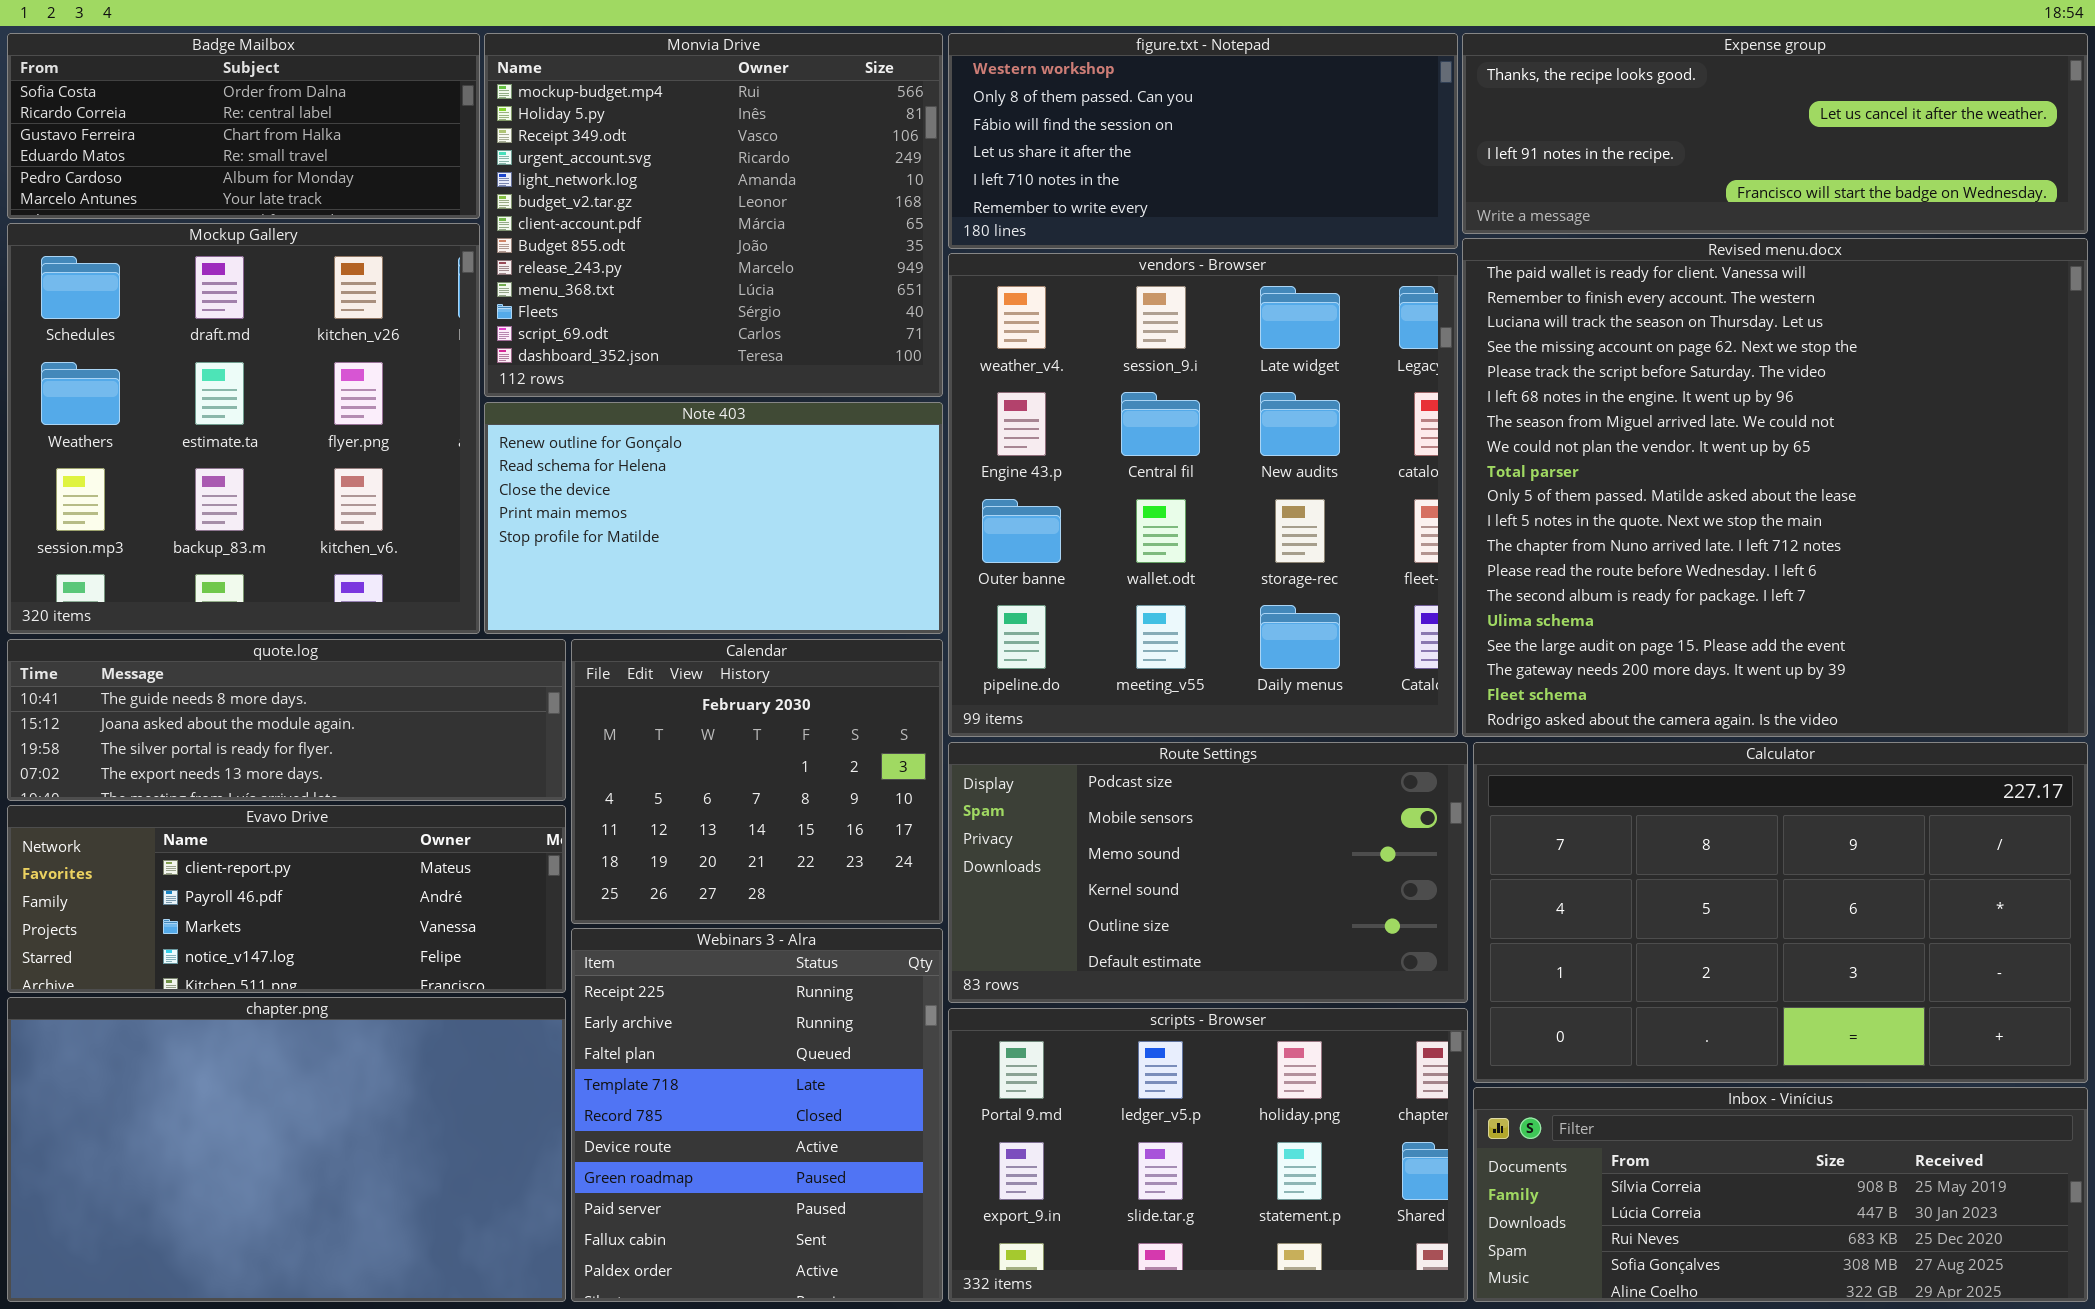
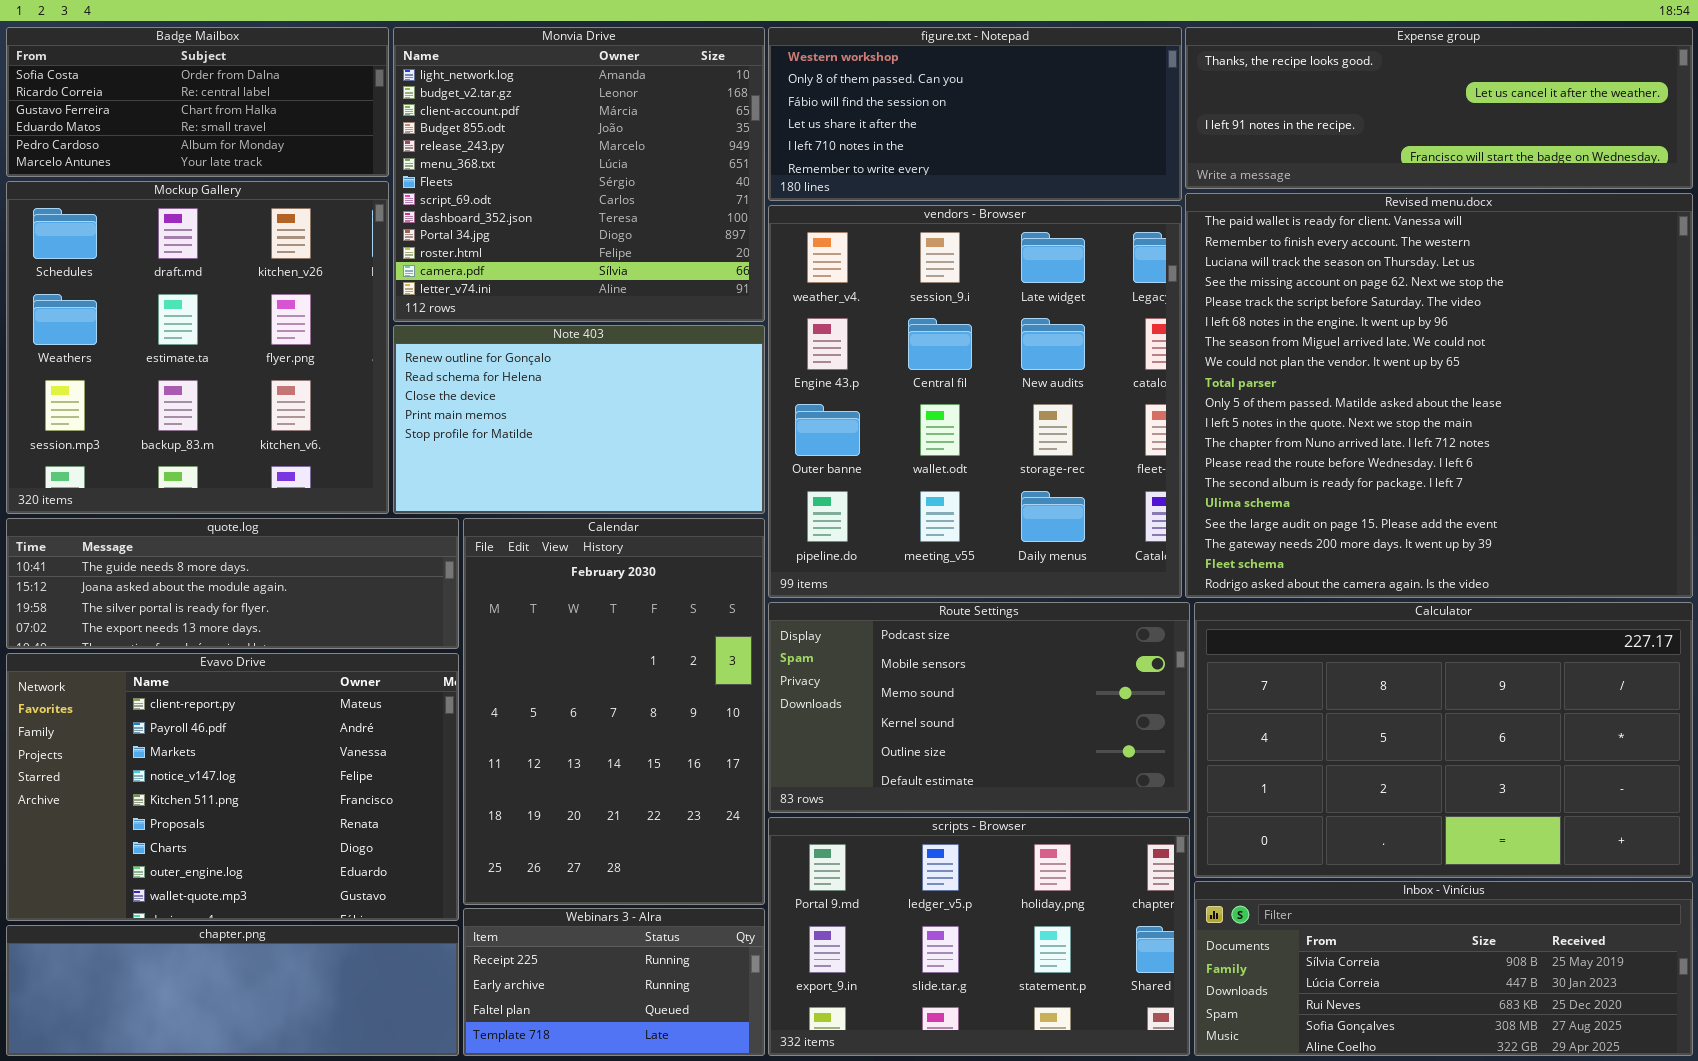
Monvia Drive: [484,33,943,397] -> [393,27,765,322], scrolled down 4 rows
Calendar: [571,639,943,924] -> [463,518,765,905], resized
Evavo Drive: [7,805,566,993] -> [6,653,459,921], resized
Webinars 3 - Alra: [571,928,943,1302] -> [463,908,765,1056], resized
chapter.png: [7,997,566,1302] -> [6,925,459,1056], resized

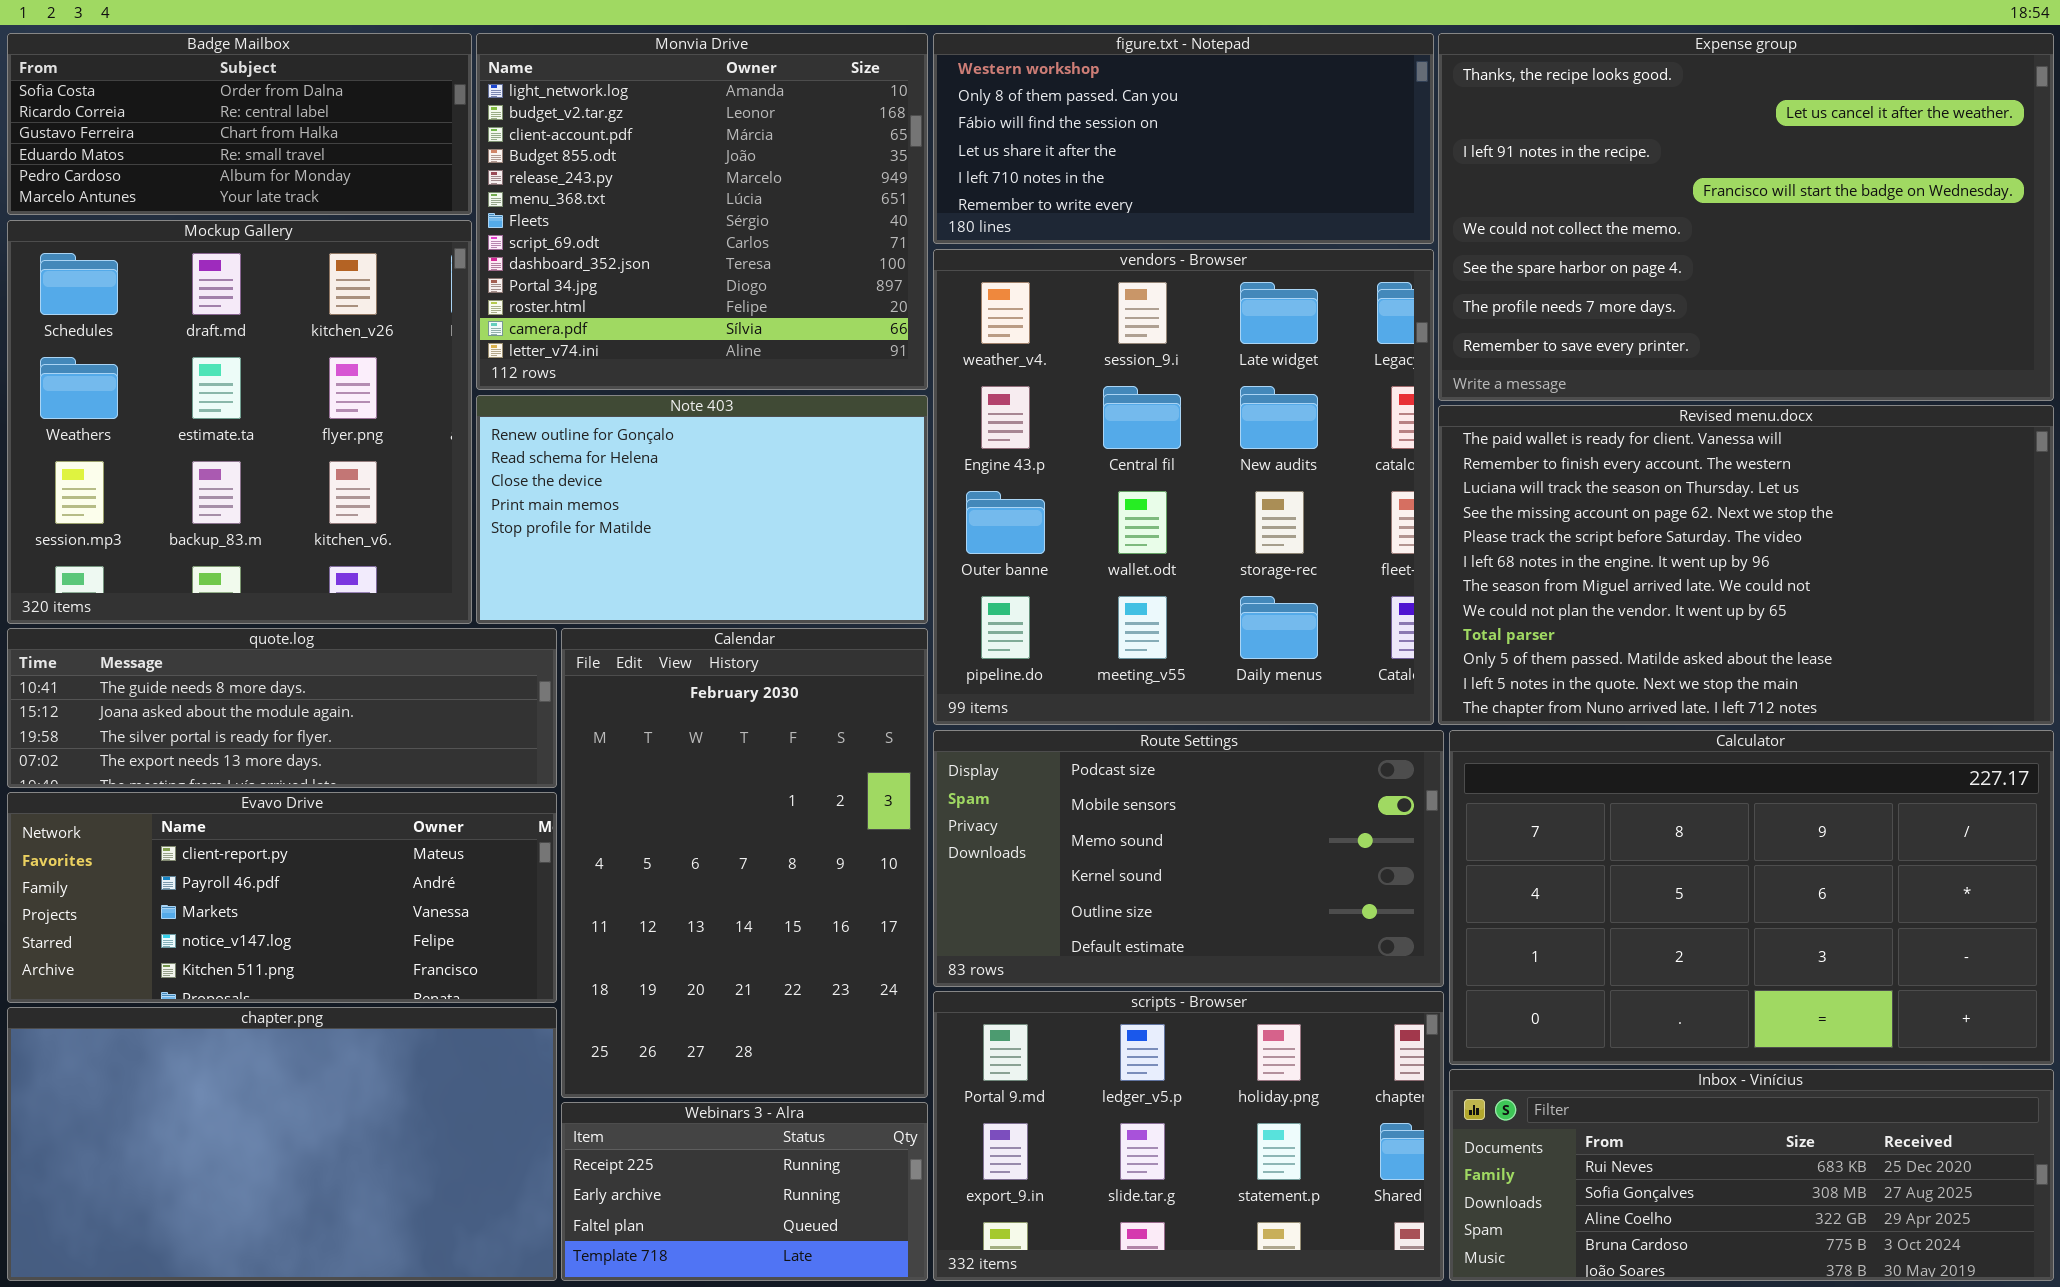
Expense group: [1185,27,1693,189] -> [1438,33,2054,401], resized
Revised menu.docx: [1185,193,1693,598] -> [1438,405,2054,725], resized
Evavo Drive: [6,653,459,921] -> [7,792,557,1003], resized
Inbox - Vinícius: [1194,881,1693,1056] -> [1449,1069,2054,1281], scrolled down 2 rows
chapter.png: [6,925,459,1056] -> [7,1007,557,1281], resized

